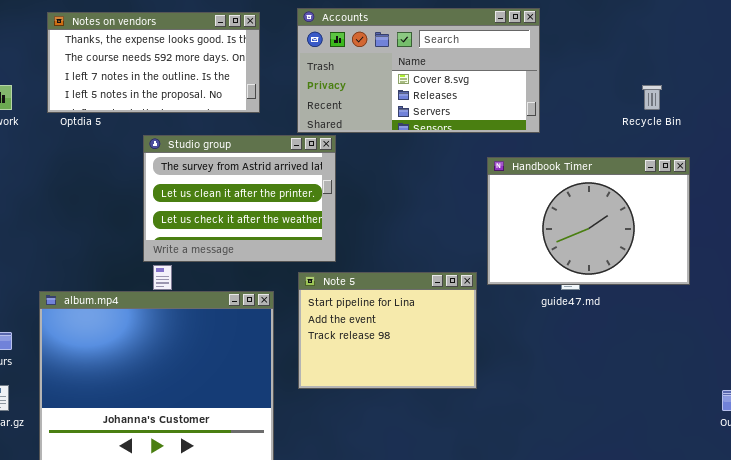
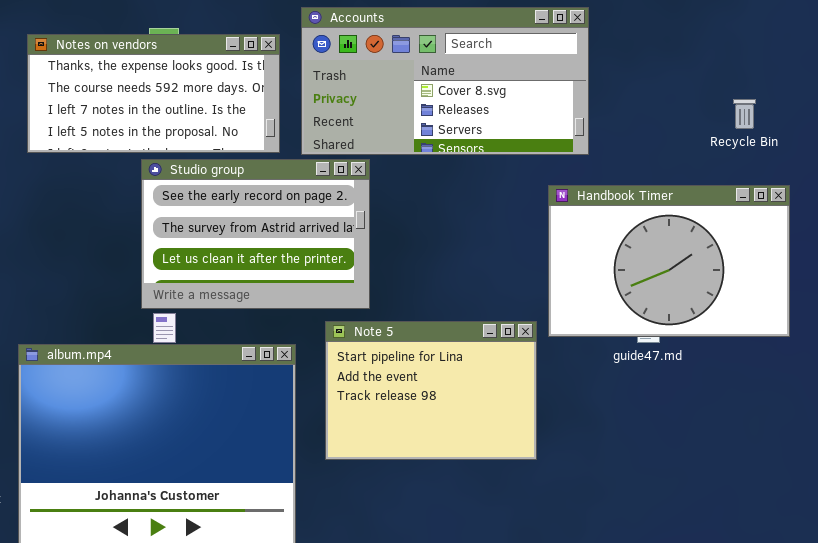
Accounts: [297,8,540,133] -> [301,7,589,155], moved
Notes on vendors: [47,12,260,113] -> [27,34,280,153], moved
Studio group: [143,135,336,262] -> [141,159,370,309], scrolled up 1 row

